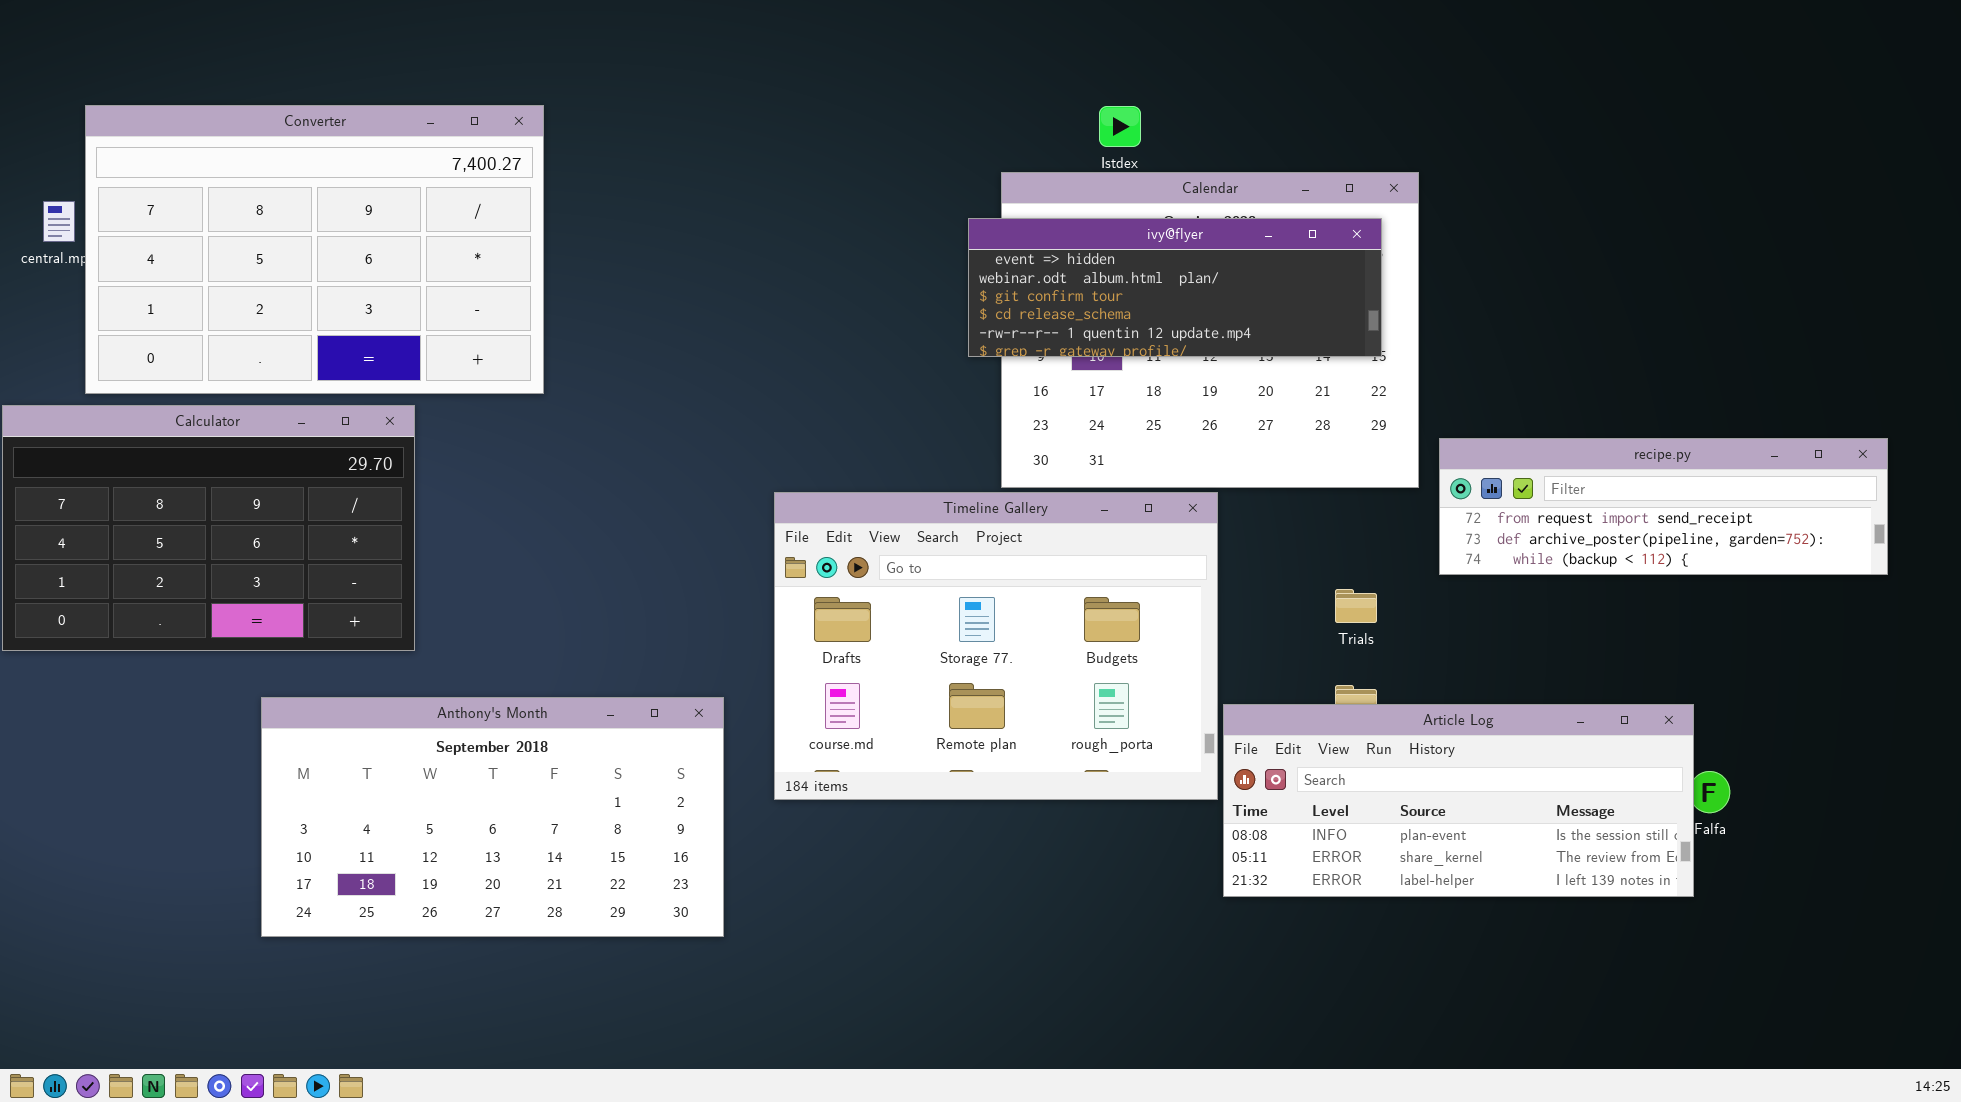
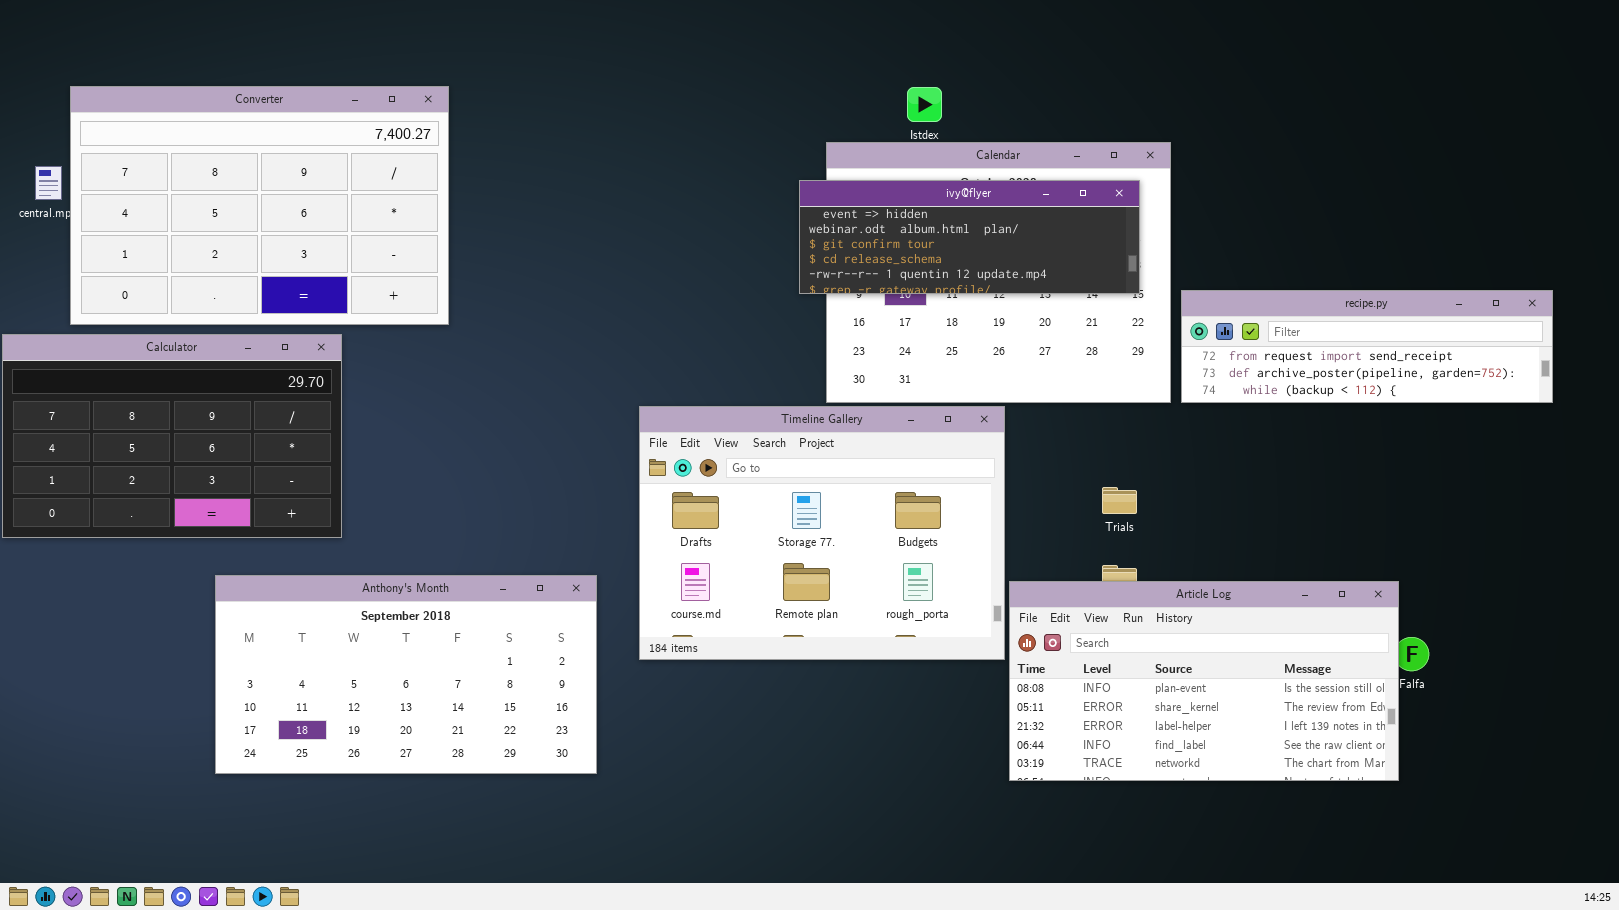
recipe.py: [1439,438,1888,575] -> [1181,290,1553,403], moved
Article Log: [1223,704,1694,897] -> [1009,581,1399,781], resized

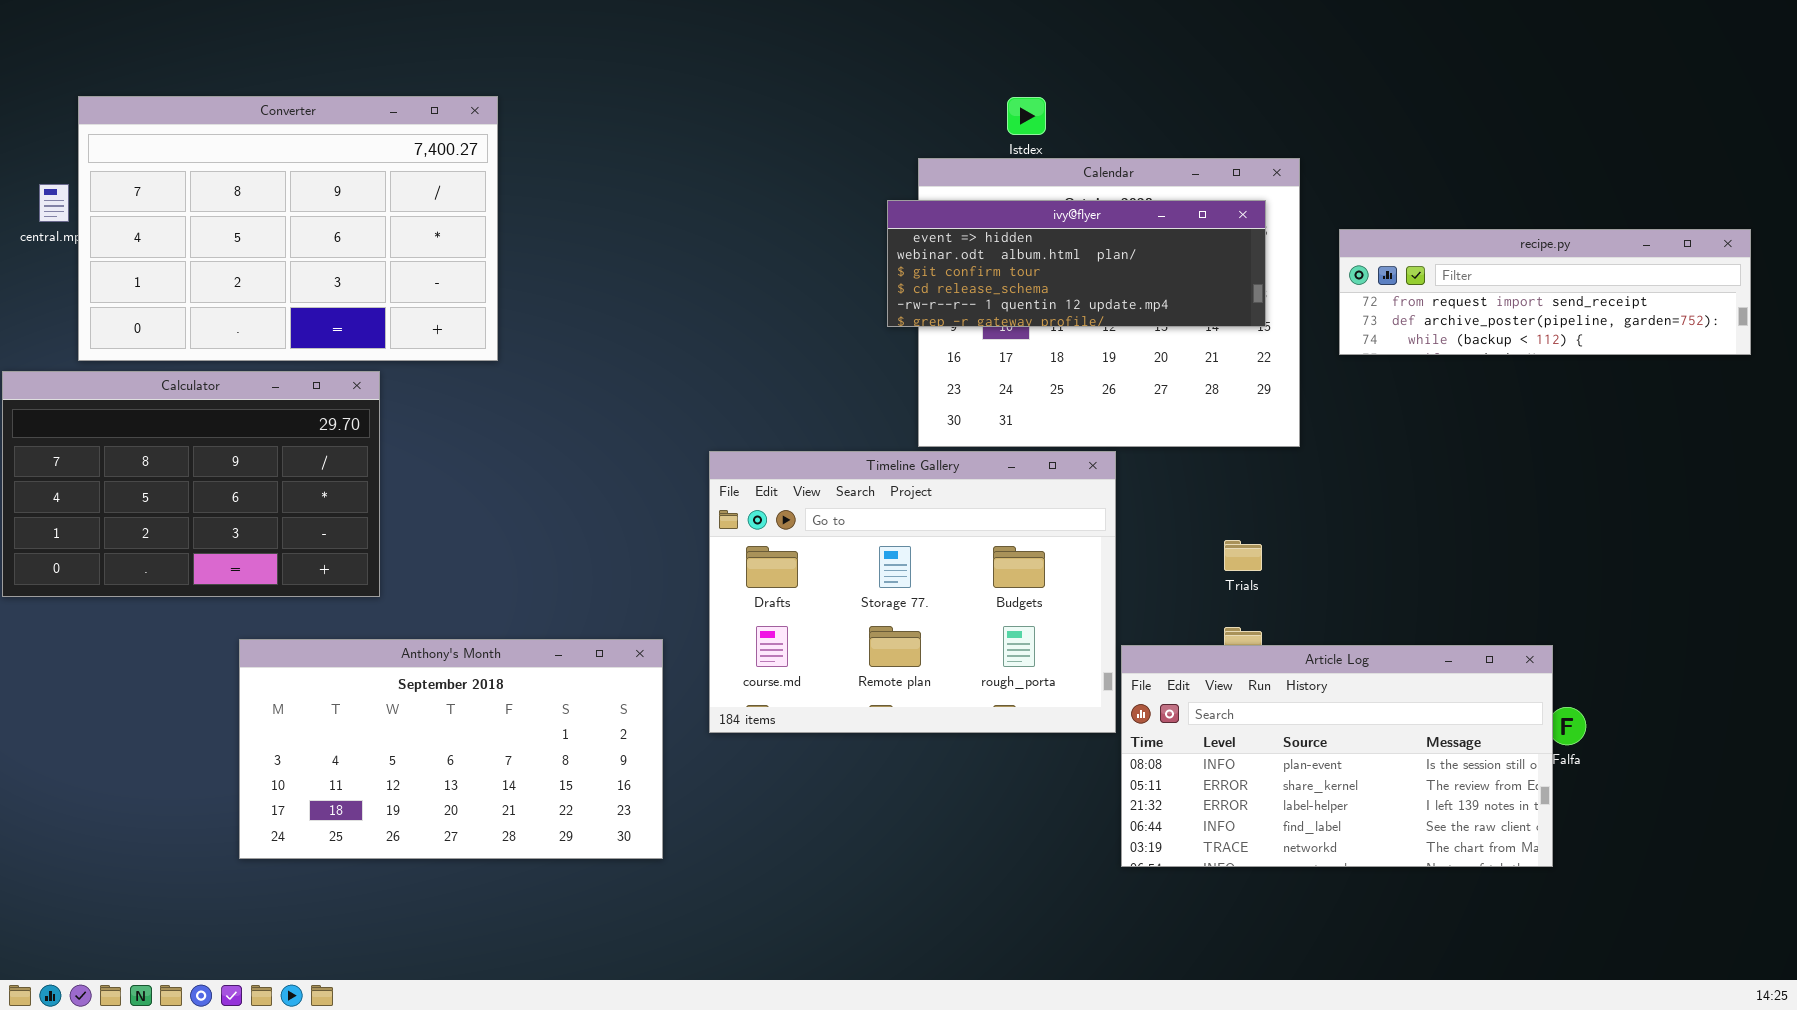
recipe.py: [1181,290,1553,403] -> [1339,229,1751,355], moved

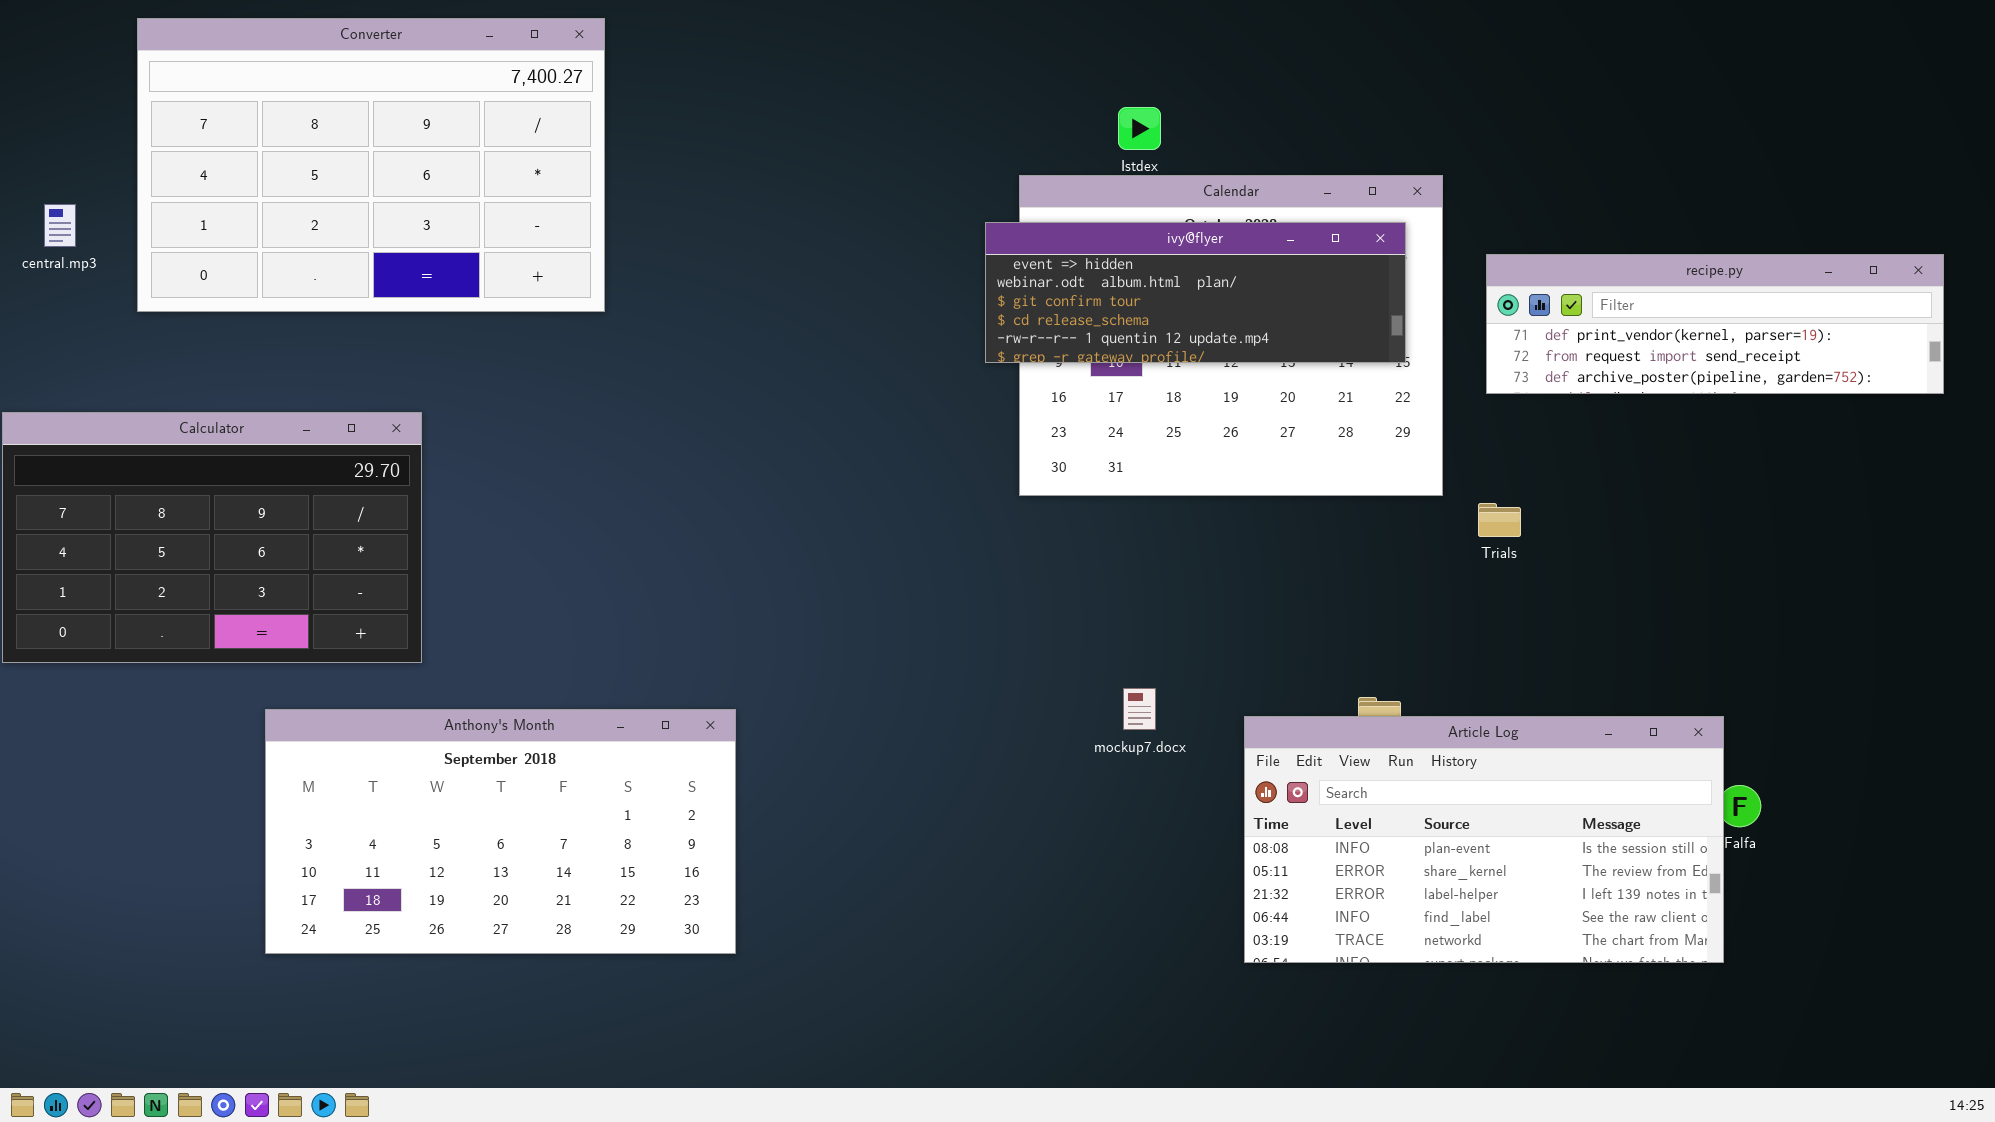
Converter: [78,96,498,361] -> [137,18,605,312], moved
recipe.py: [1339,229,1751,355] -> [1486,254,1944,394], scrolled up 1 row
Timeline Gallery: [709,451,1116,733] -> none, closed
Trials: [1224,540,1262,571] -> [1478,503,1521,537], moved

